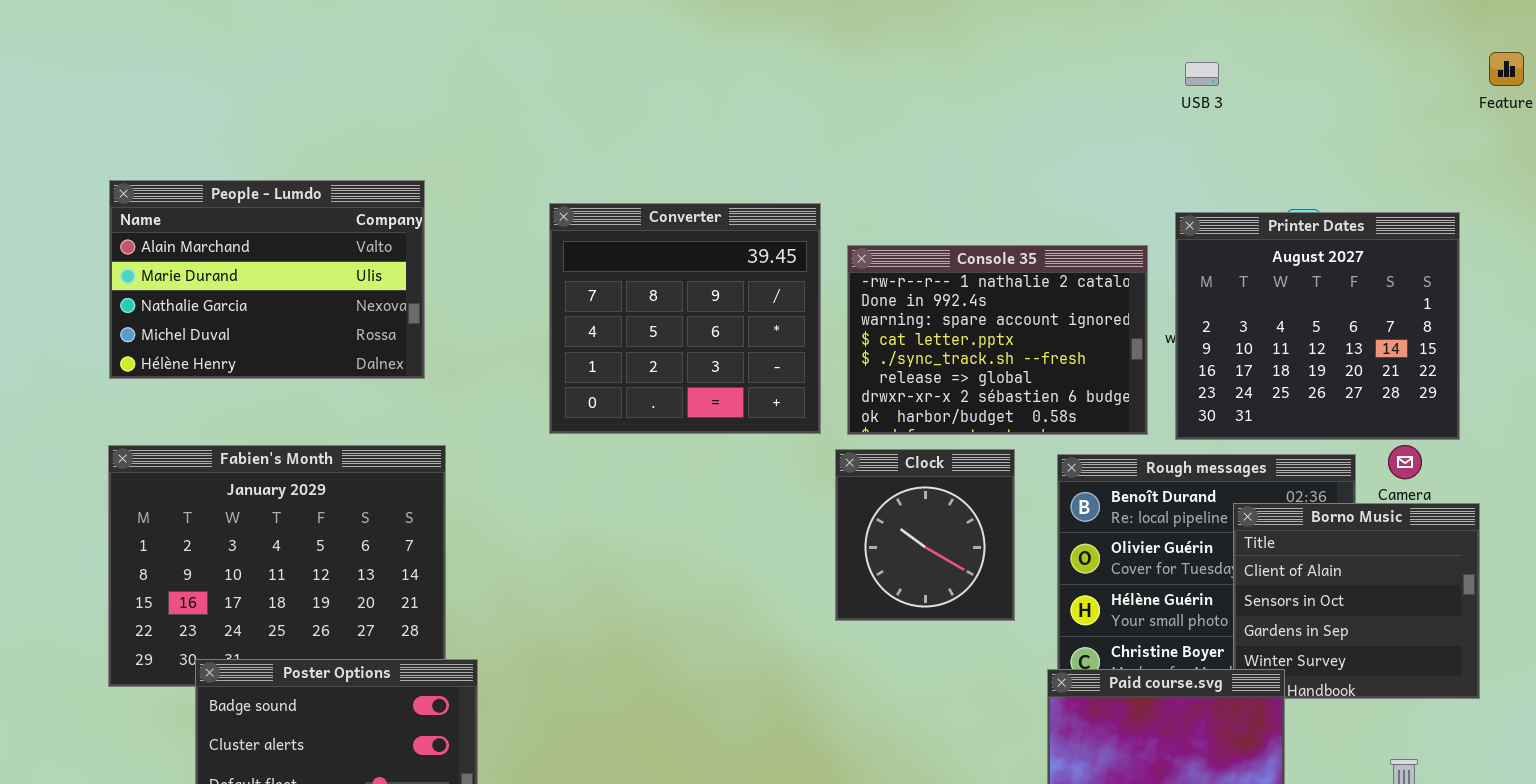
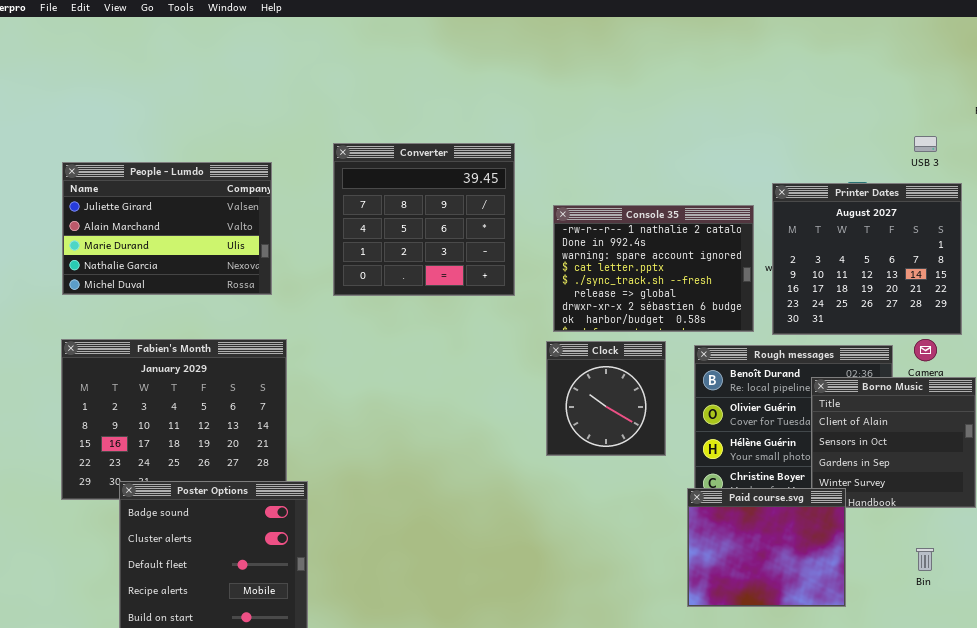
USB 3: [1185,62,1219,86] -> [914,136,937,152], moved
People - Lumdo: [109,180,425,379] -> [62,162,272,295], scrolled up 1 row
Converter: [549,203,821,434] -> [333,143,515,296], moved

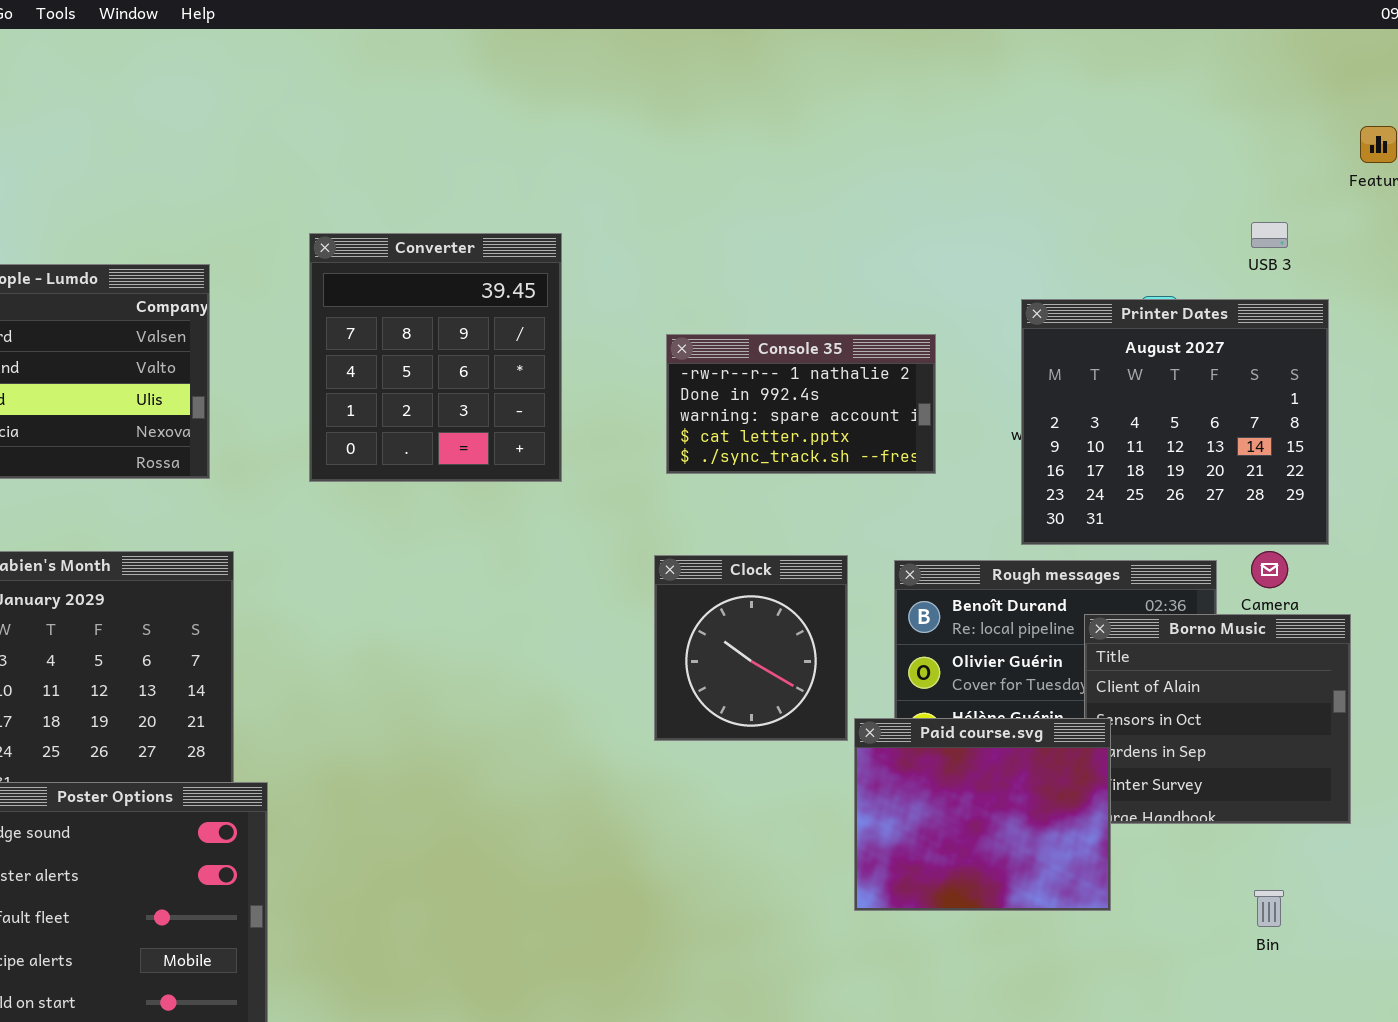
Converter: [333,143,515,296] -> [309,233,562,482], resized
Console 35: [553,205,754,332] -> [666,334,936,474], resized
Paid course.svg: [687,488,846,607] -> [854,718,1111,911], moved

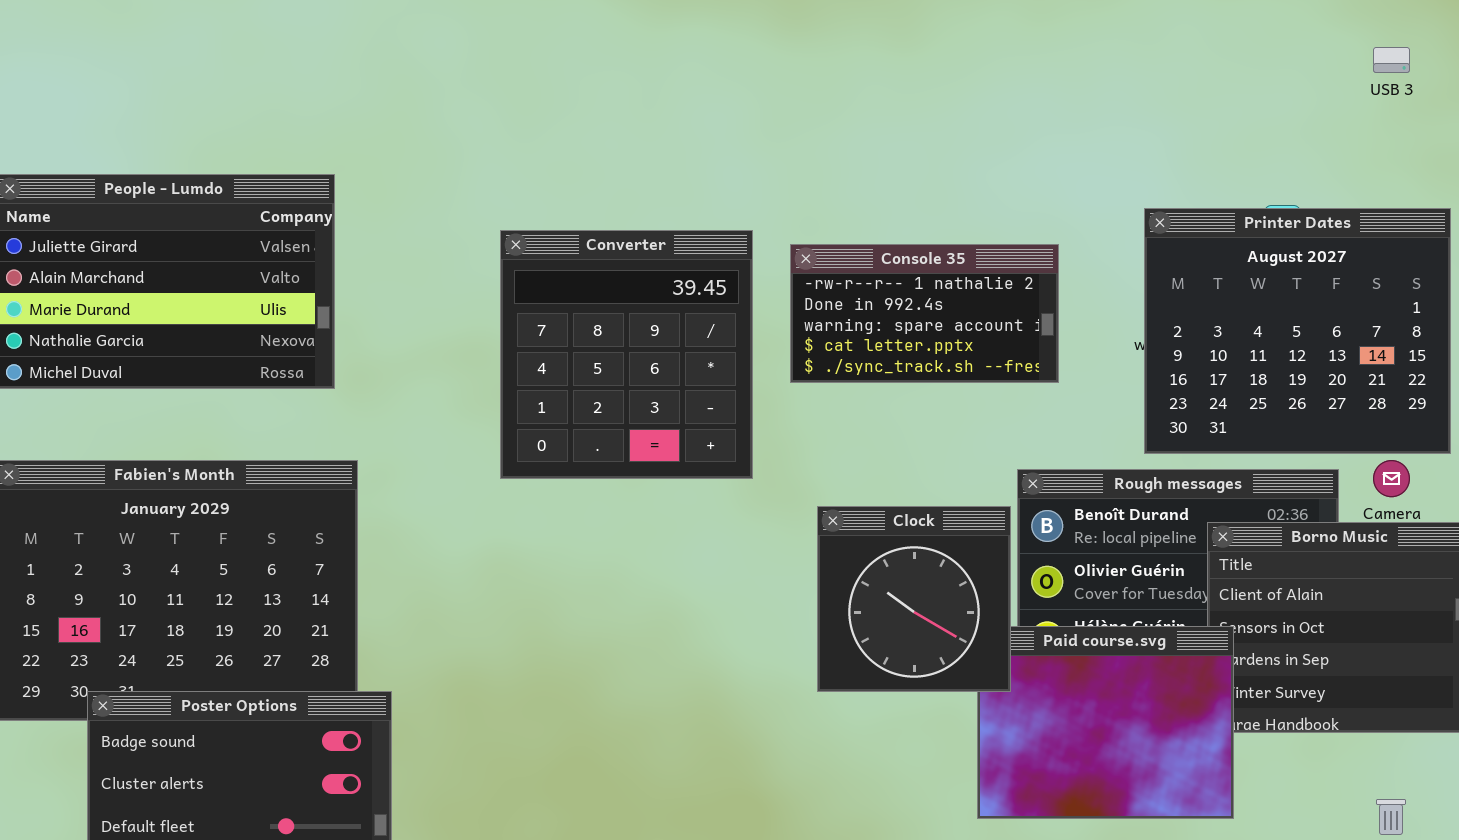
USB 3: [1251,222,1288,248] -> [1373,47,1410,73], moved
Converter: [309,233,562,482] -> [500,230,753,479], moved
Clock: [654,555,848,741] -> [817,506,1011,692], moved

